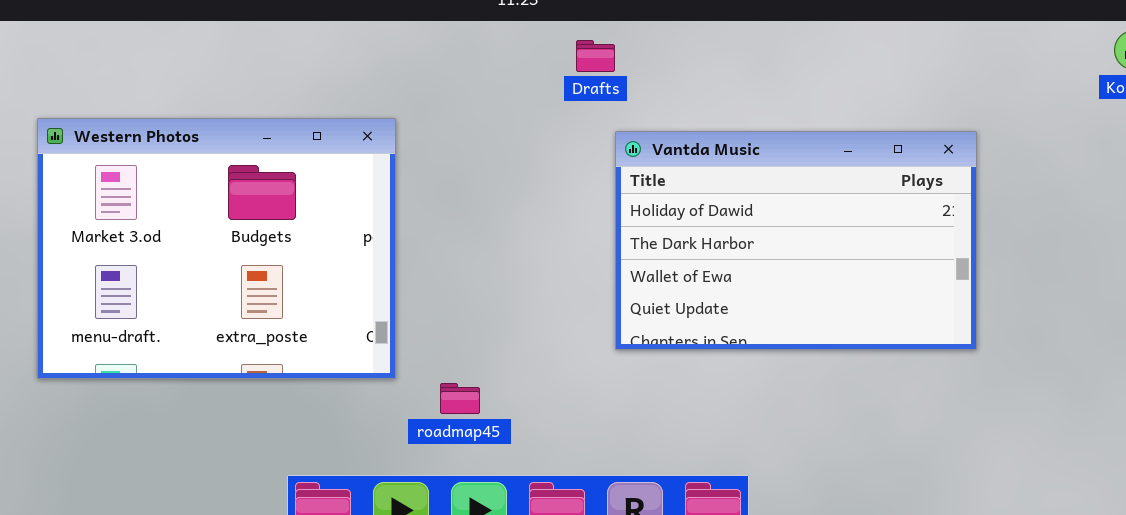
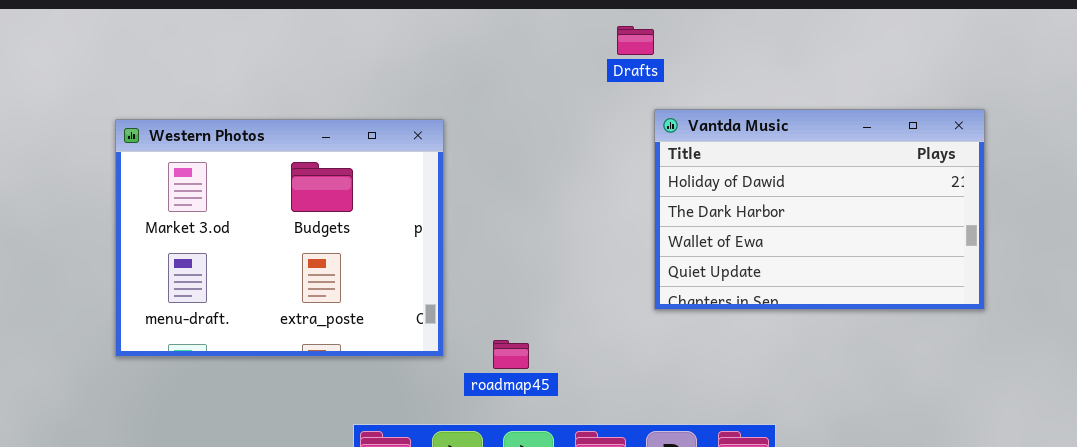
Western Photos: [37,118,396,379] -> [115,119,444,357], moved

